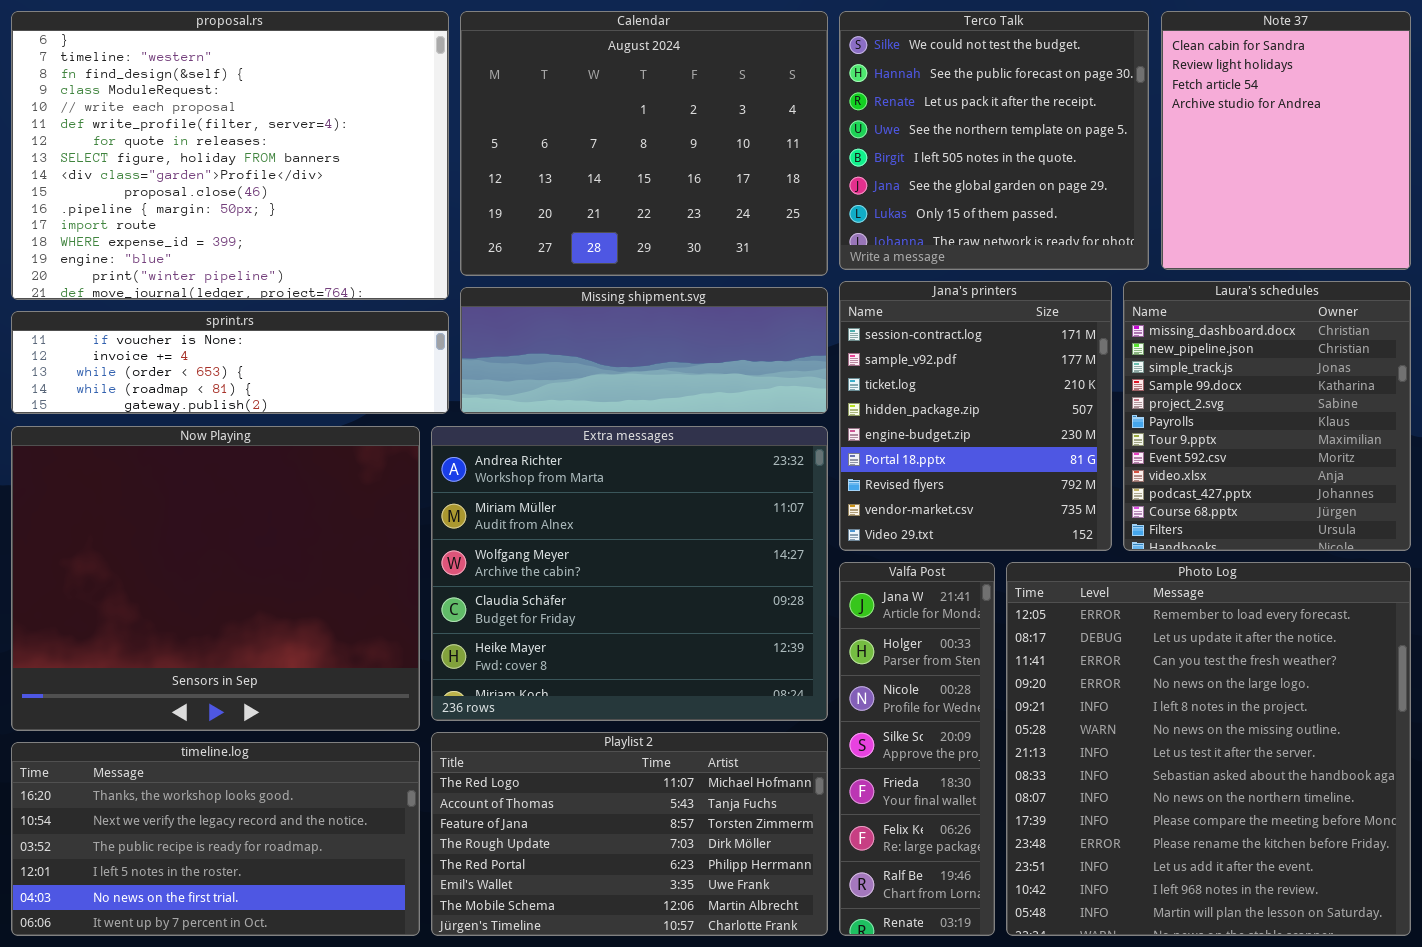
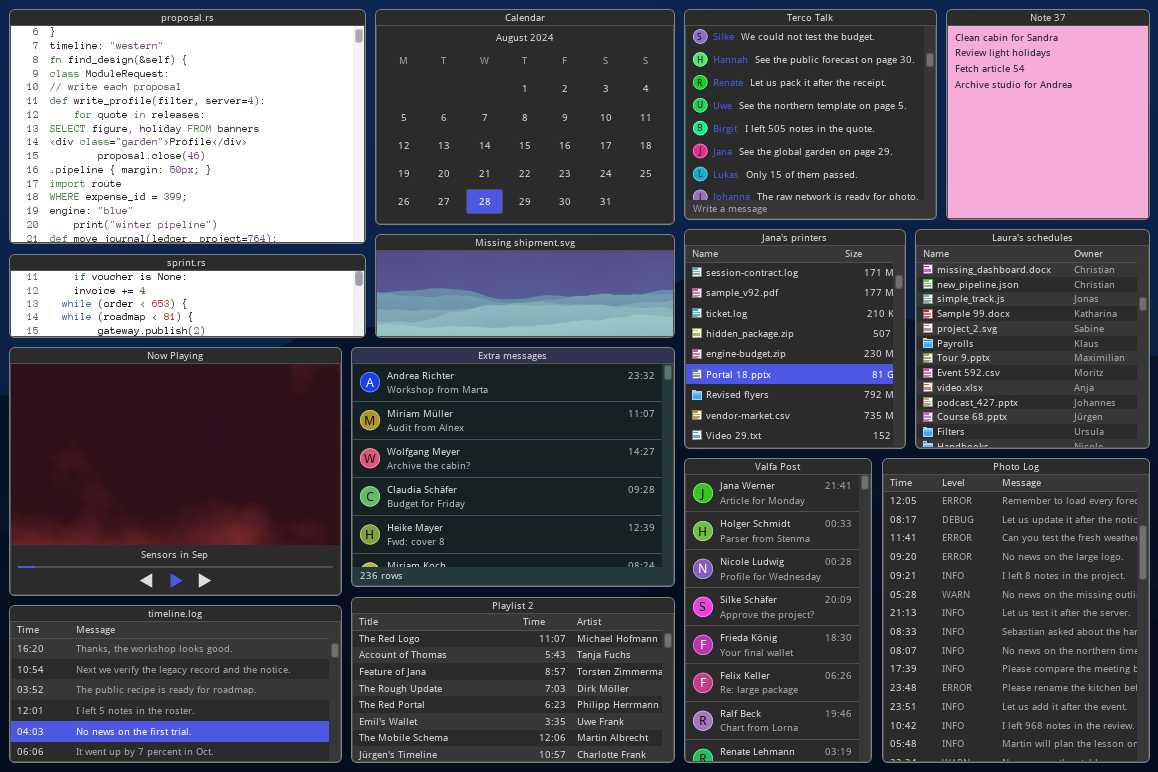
Valfa Post: [839,562,995,936] -> [684,458,872,763], resized
Photo Log: [1006,562,1411,936] -> [882,458,1150,763], resized

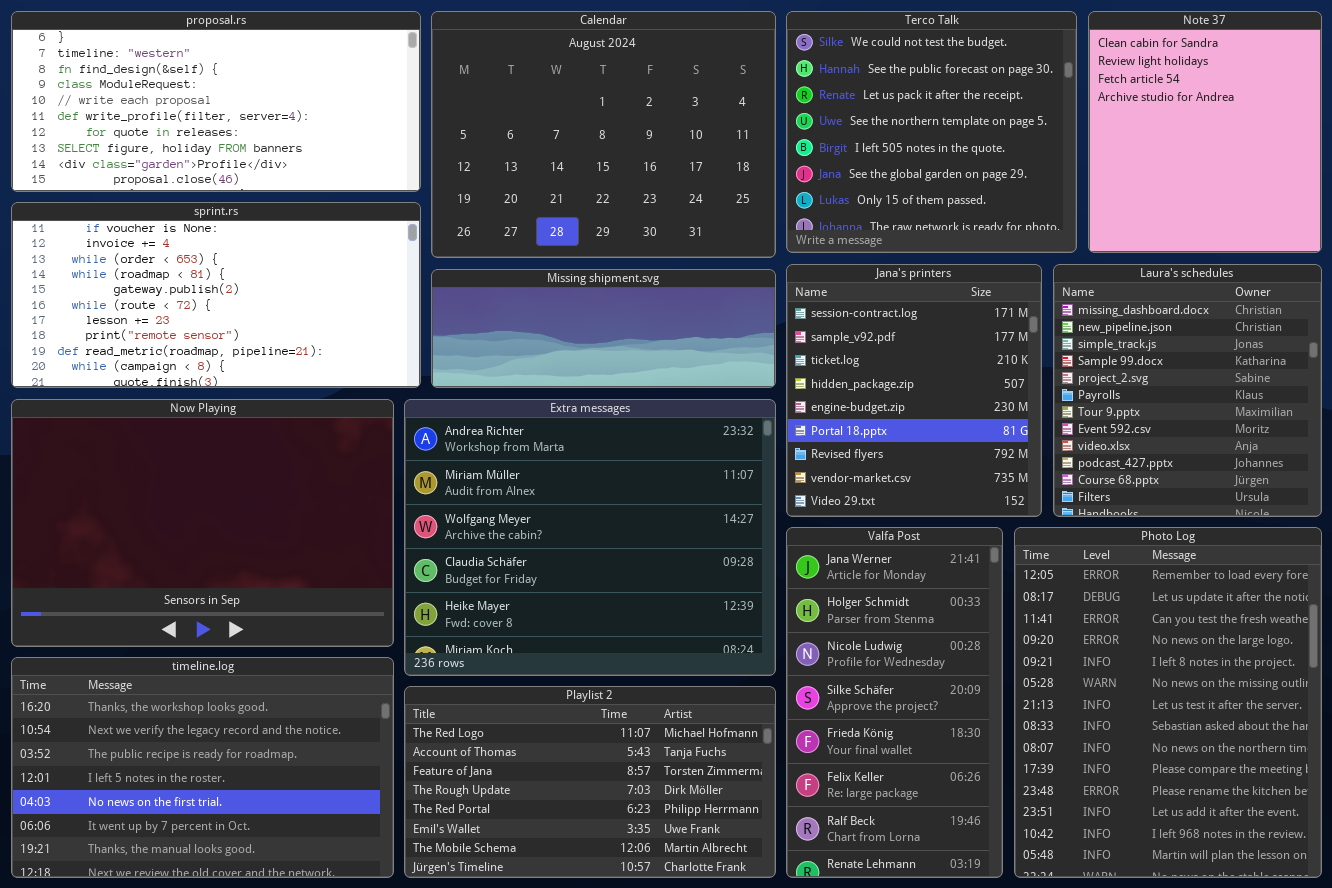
proposal.rs: [9,9,366,244] -> [11,11,421,192], resized
sprint.rs: [9,254,366,338] -> [11,202,421,388], resized
Now Playing: [9,347,342,596] -> [11,399,394,647], resized
timeline.log: [9,605,342,763] -> [11,657,394,878], resized

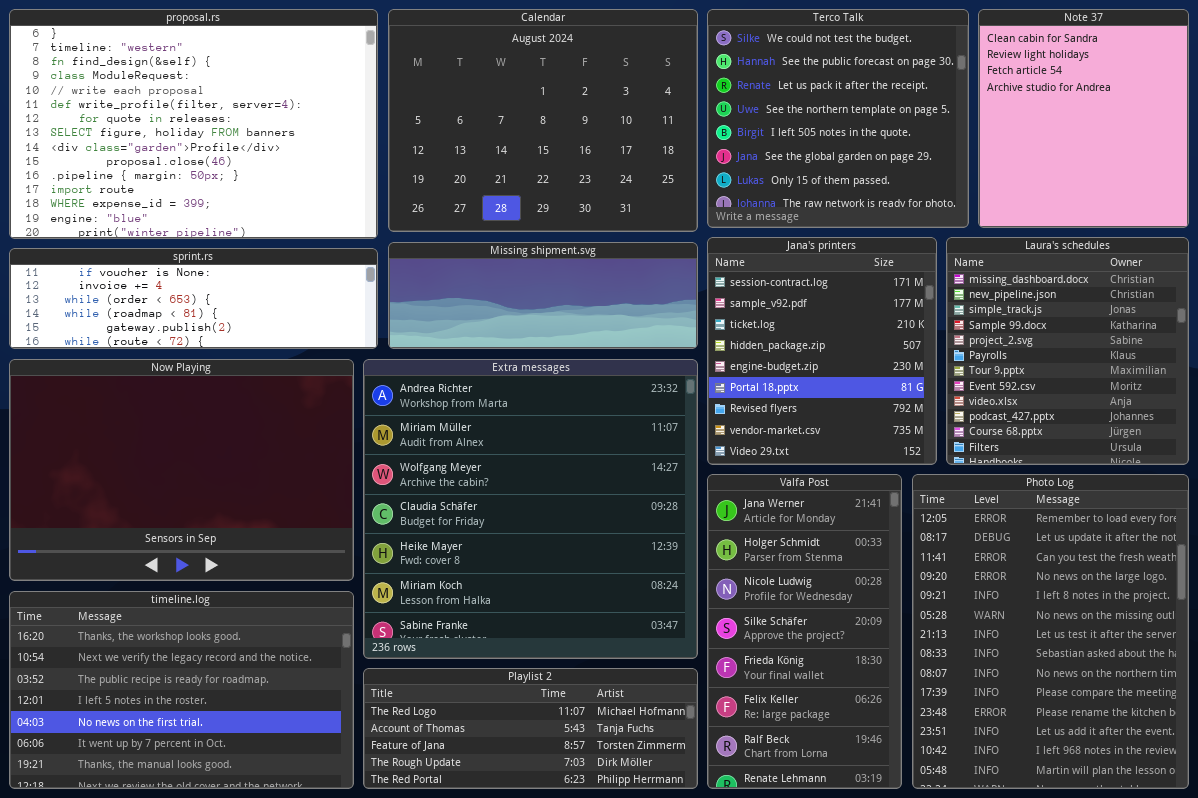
proposal.rs: [11,11,421,192] -> [9,9,378,239], resized
sprint.rs: [11,202,421,388] -> [9,248,378,349], resized
Extra messages: [404,399,776,676] -> [363,359,698,659], resized
Playlist 2: [404,686,776,878] -> [363,668,698,789], resized

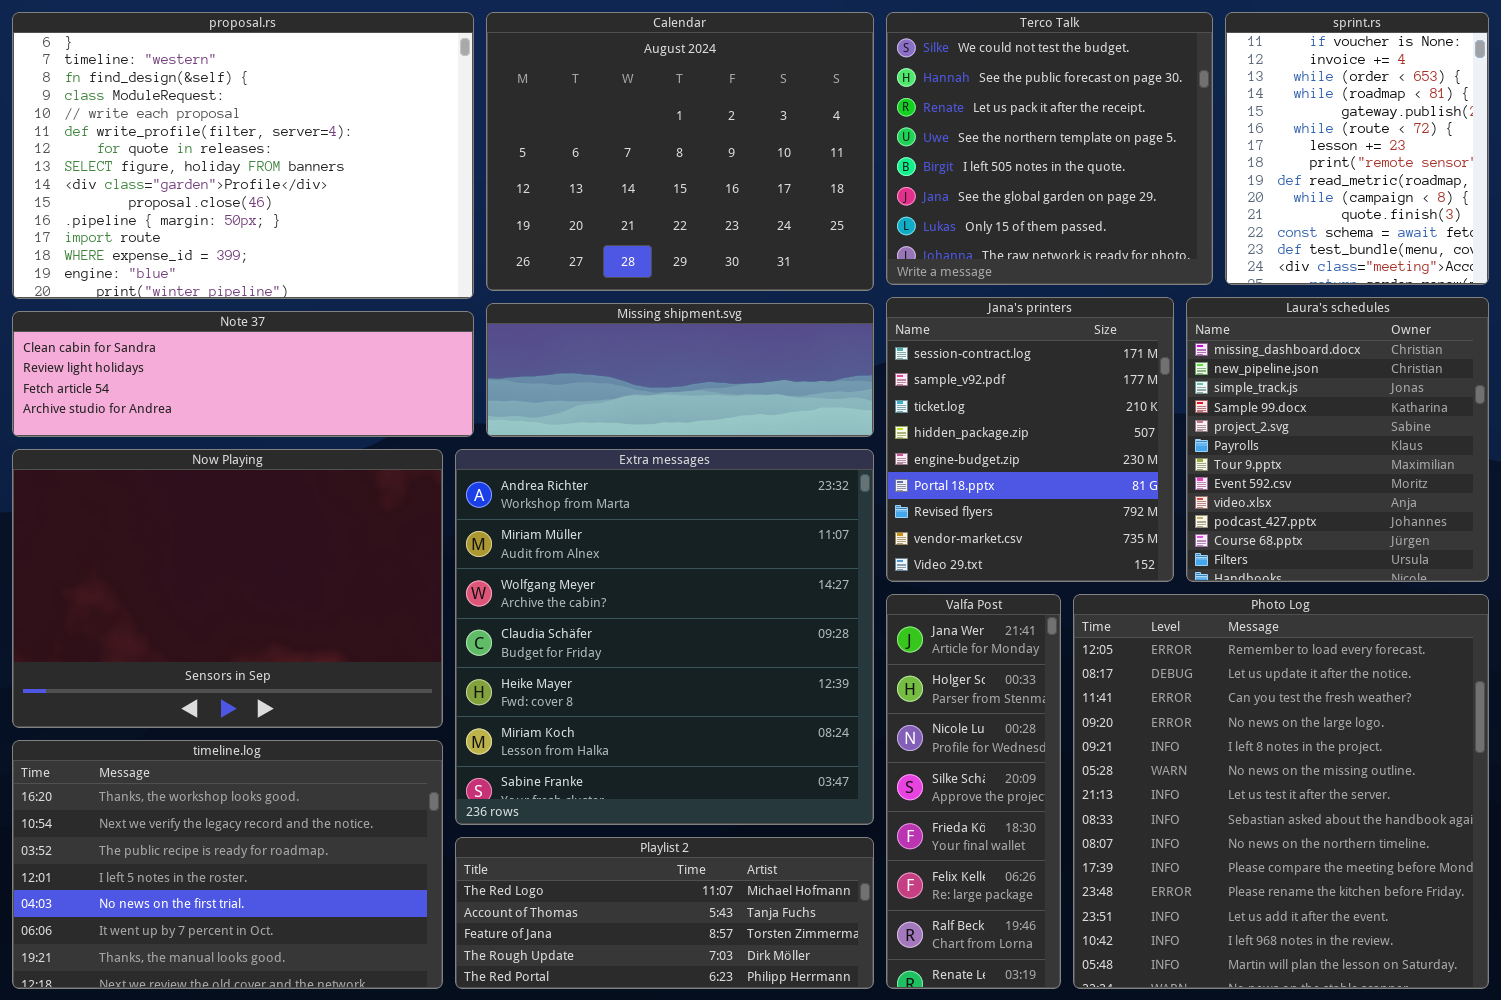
Note 37: [978,9,1189,228] -> [12,311,474,437], moved, resized
sprint.rs: [9,248,378,349] -> [1225,12,1489,285], moved, resized
Valfa Post: [707,474,902,789] -> [886,594,1061,989], resized
Photo Log: [912,474,1189,789] -> [1073,594,1489,989], resized

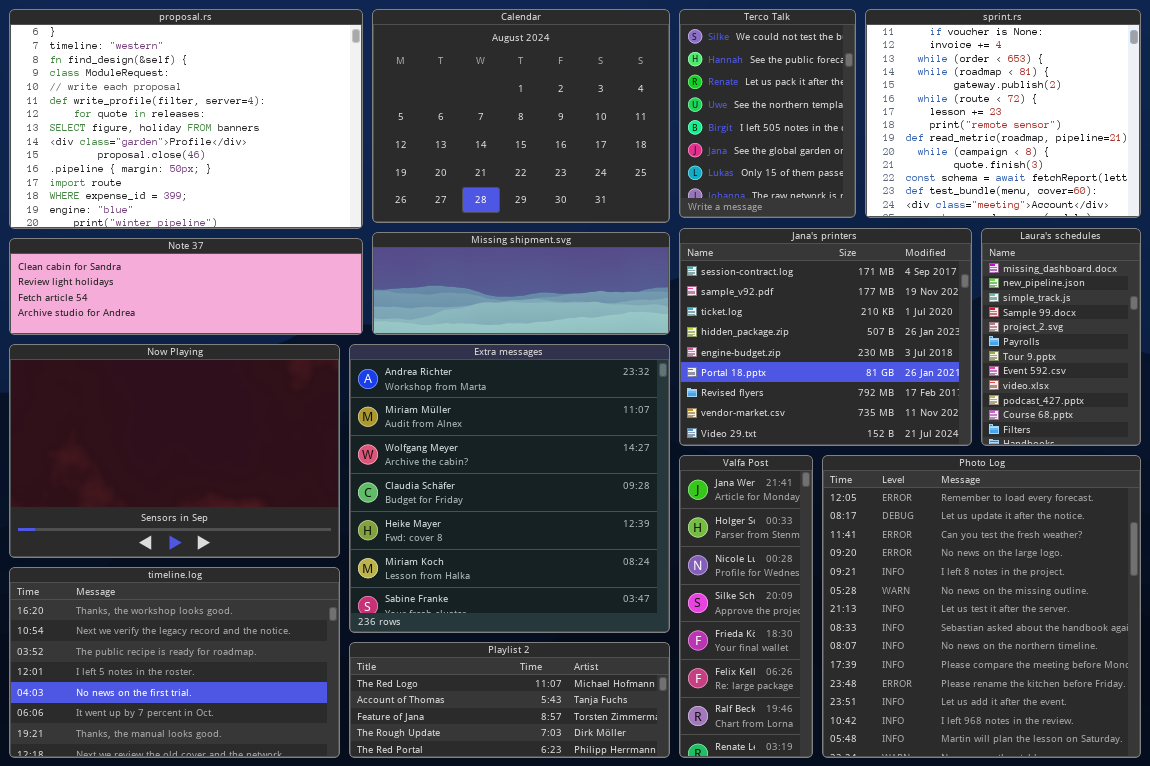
Terco Talk: [886,12,1213,285] -> [679,9,856,218], resized
sprint.rs: [1225,12,1489,285] -> [865,9,1141,218], resized
Jana's printers: [886,297,1174,582] -> [679,228,972,446], resized
Laura's schedules: [1186,297,1489,582] -> [981,228,1141,446], resized

